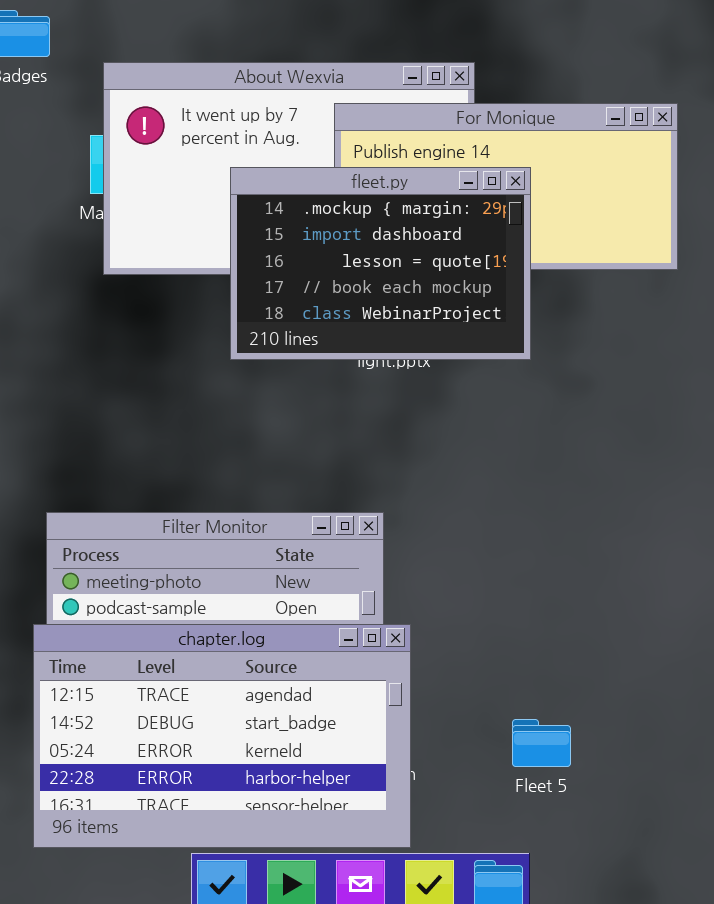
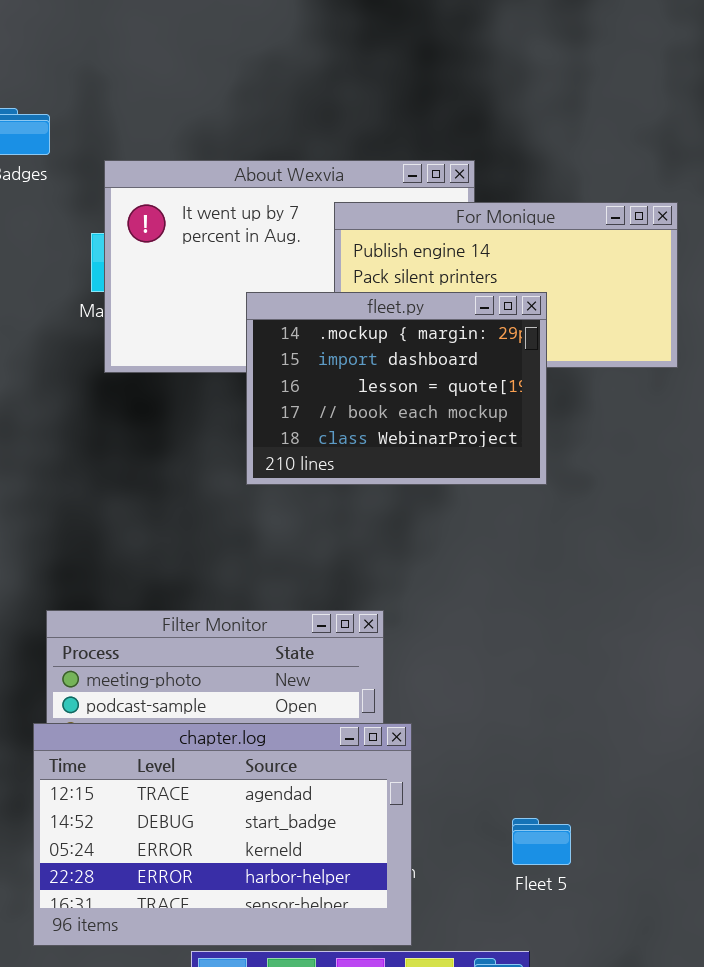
fleet.py: [230,167,531,360] -> [246,292,547,485], moved

